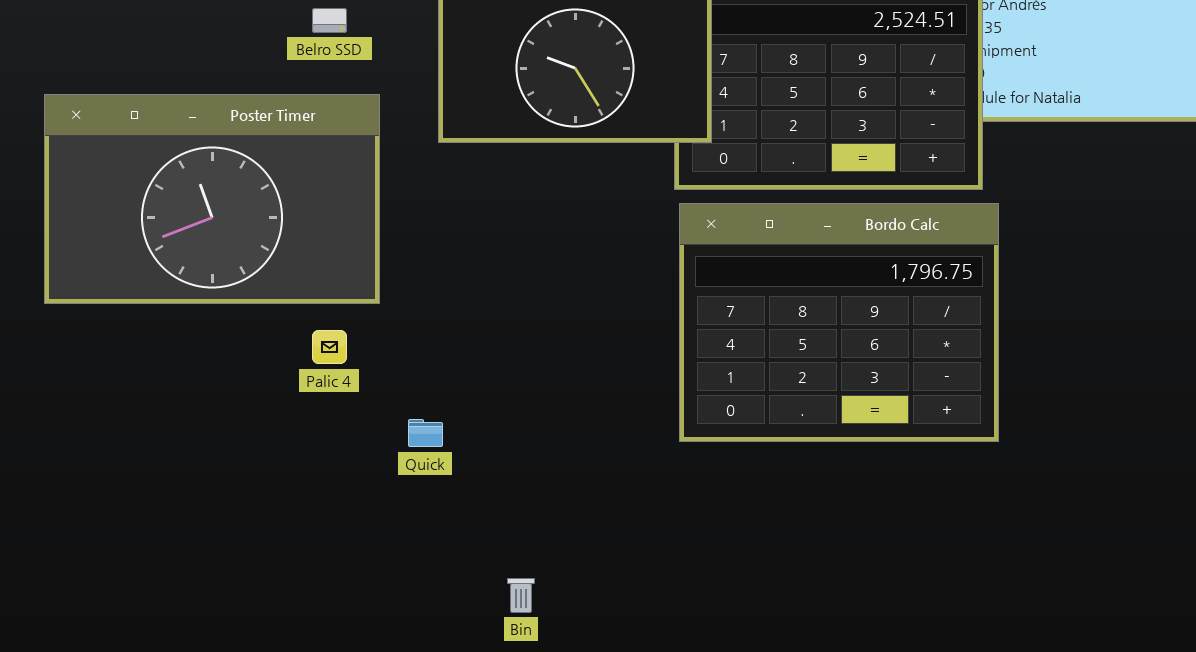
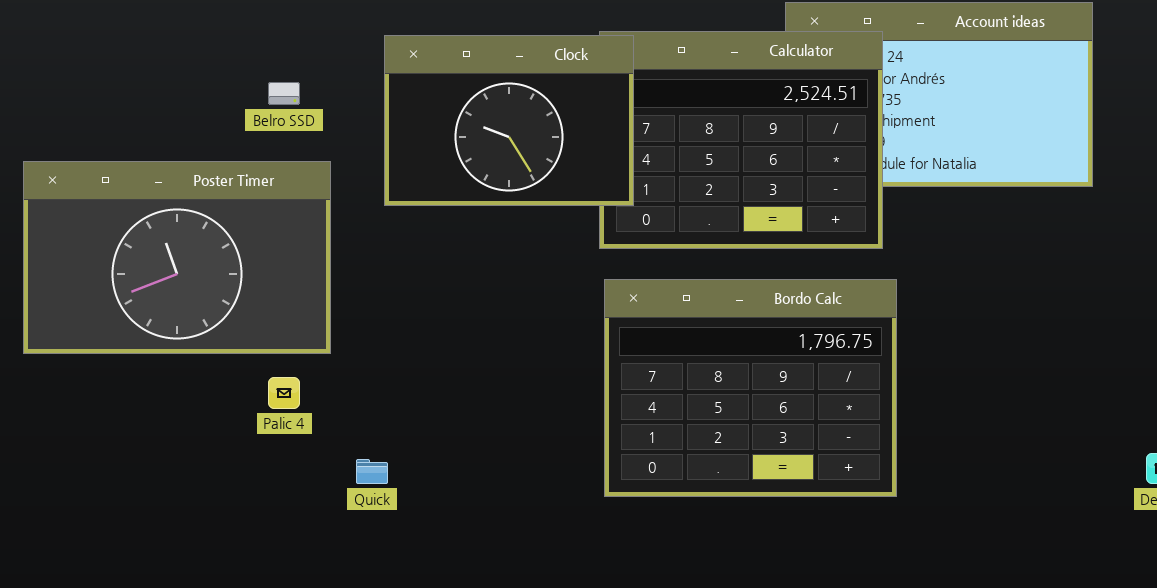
Bordo Calc: [679,203,999,442] -> [604,279,897,497], moved

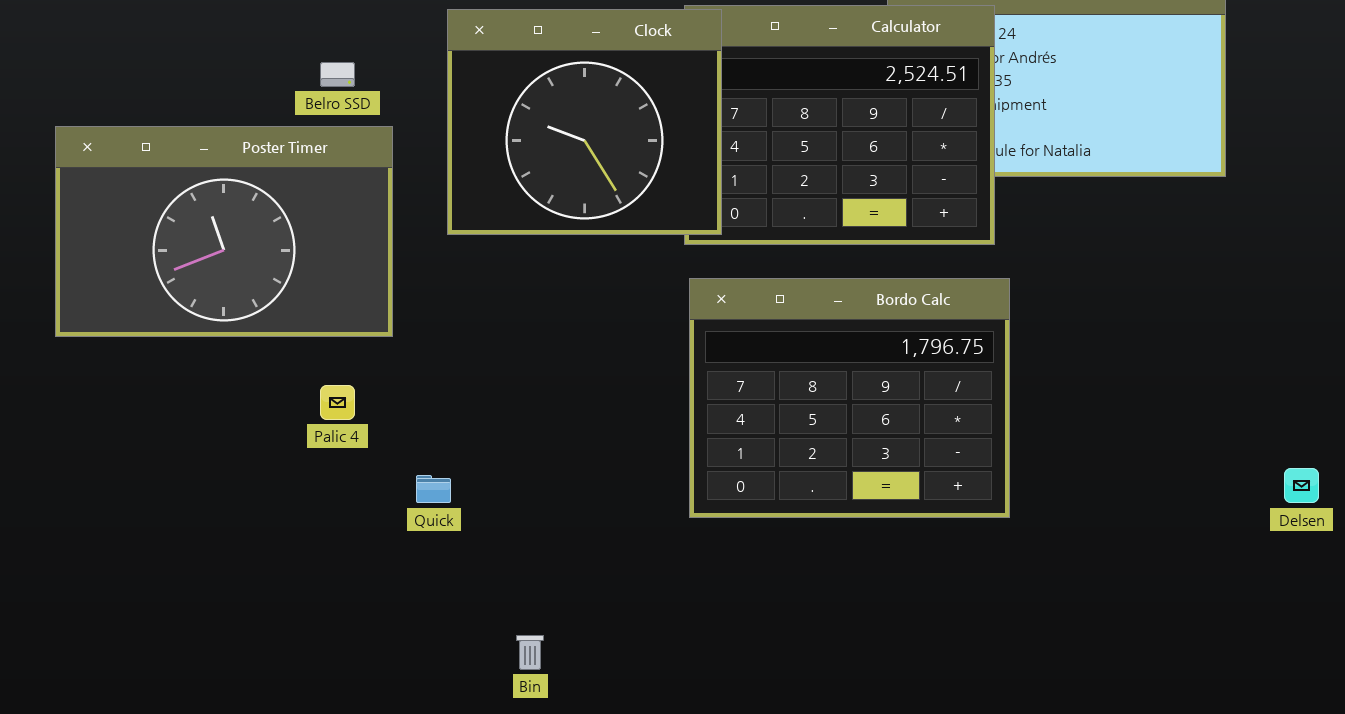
Clock: [384,35,634,206] -> [447,9,722,235], resized
Poster Timer: [23,161,331,354] -> [55,126,393,337], moved

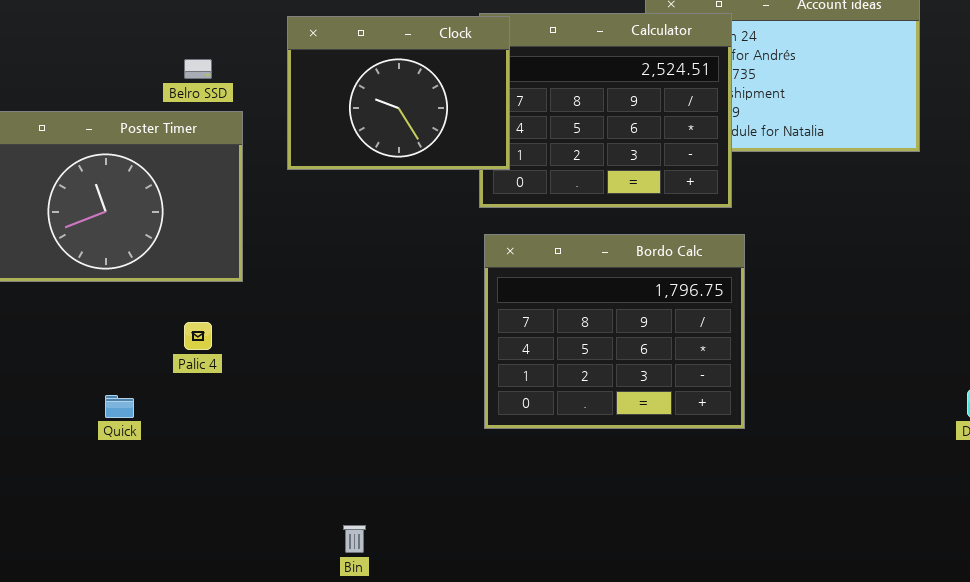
Clock: [447,9,722,235] -> [287,16,510,170], resized
Quick: [416,475,451,503] -> [105,395,134,418], moved

